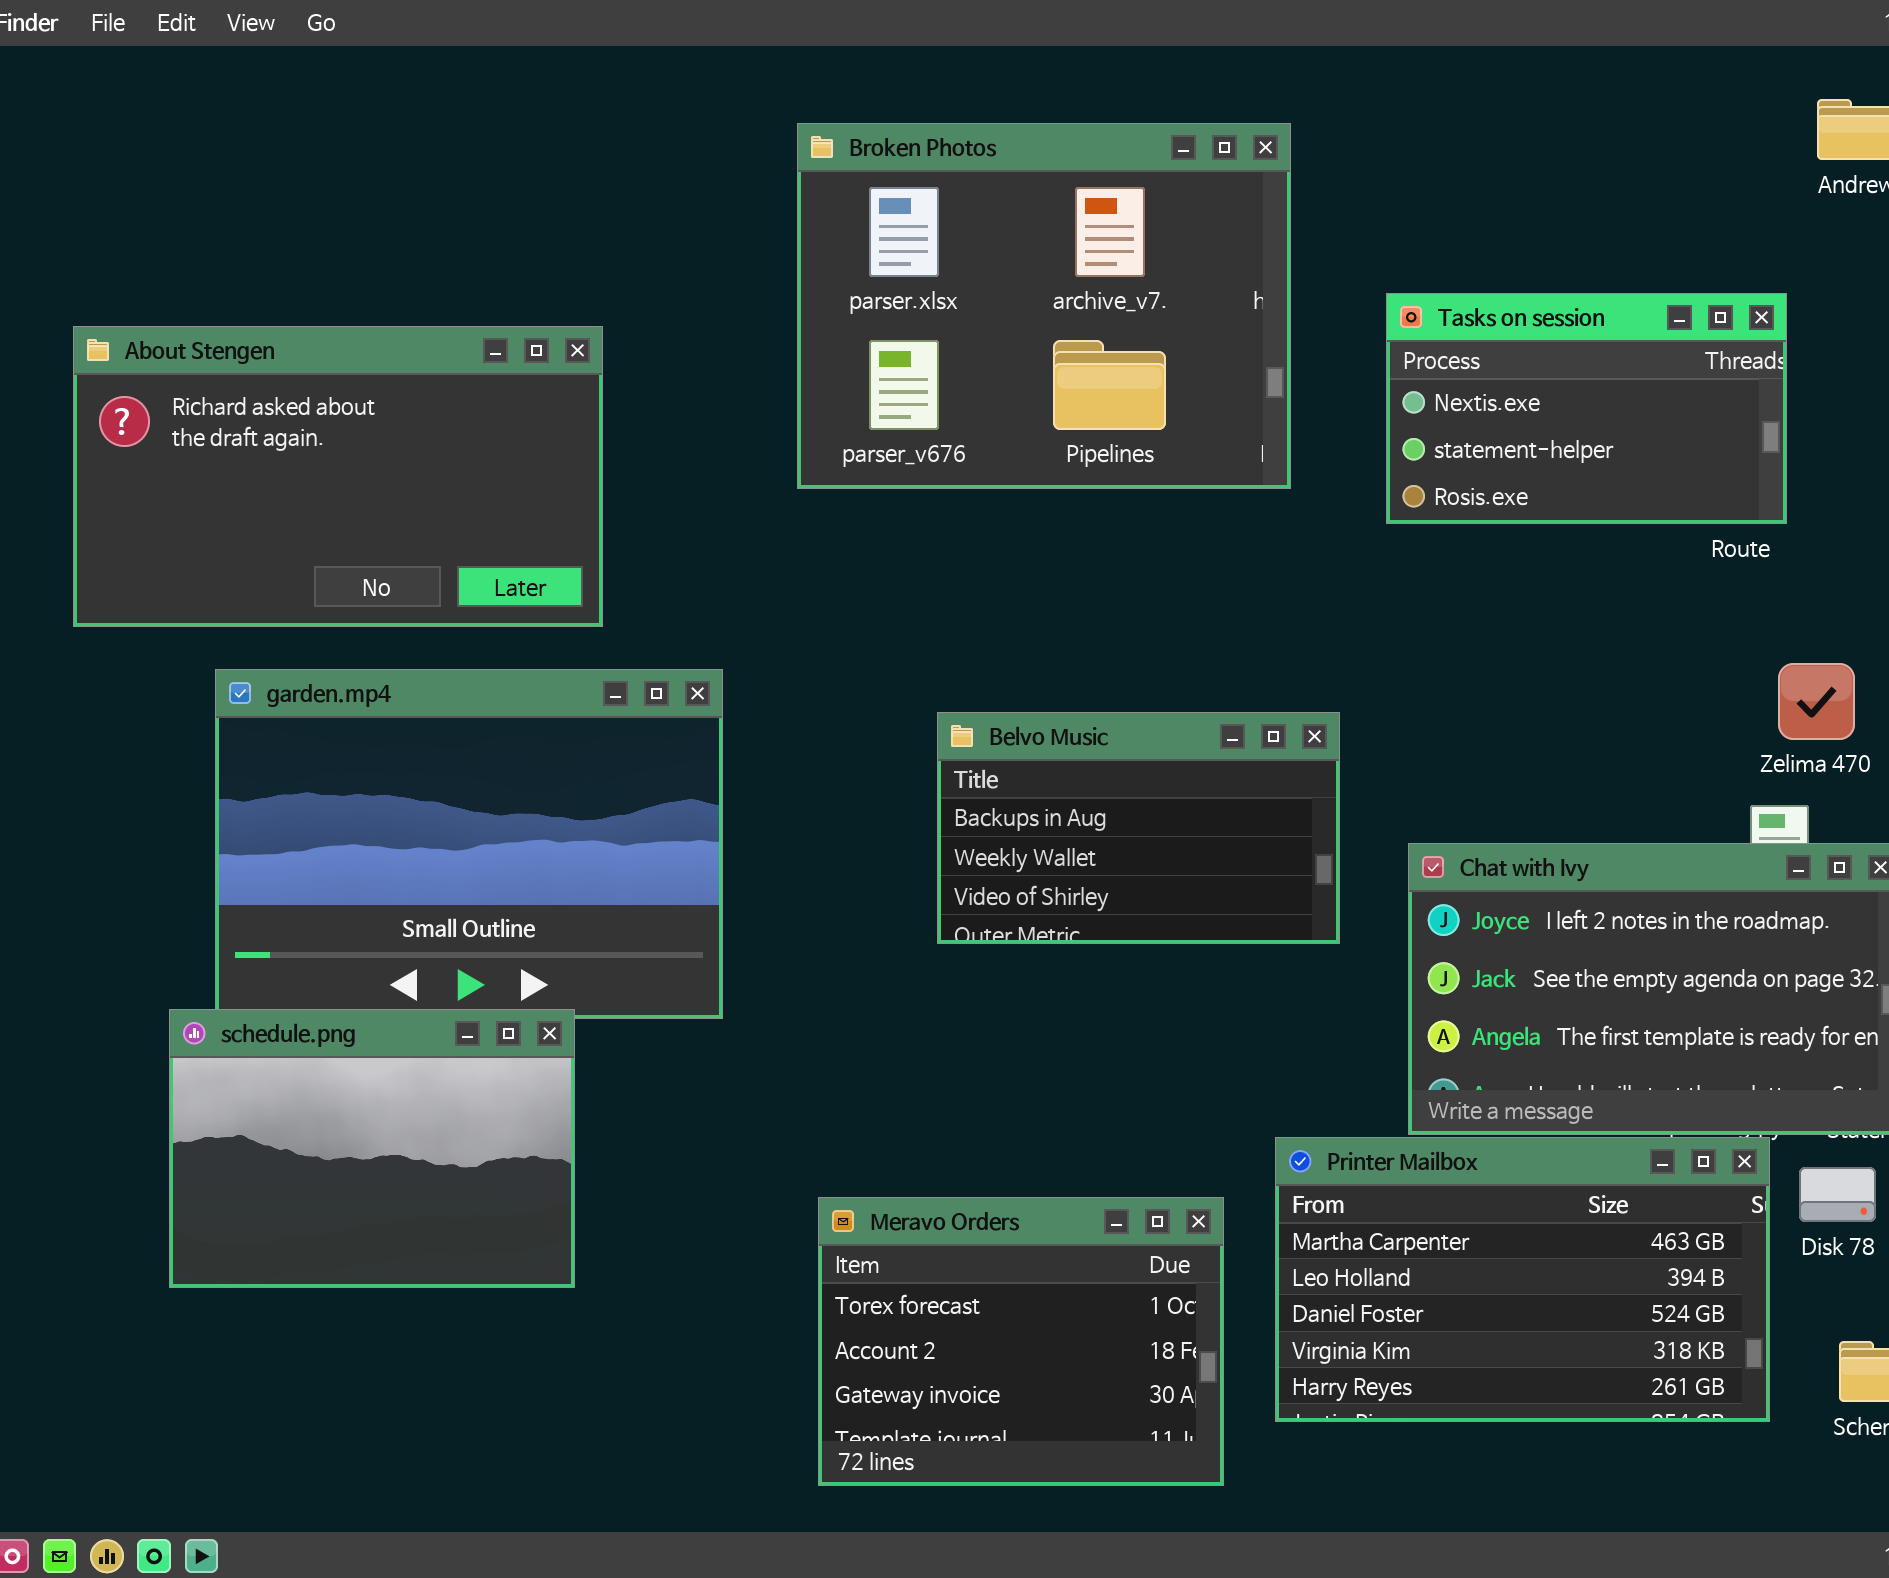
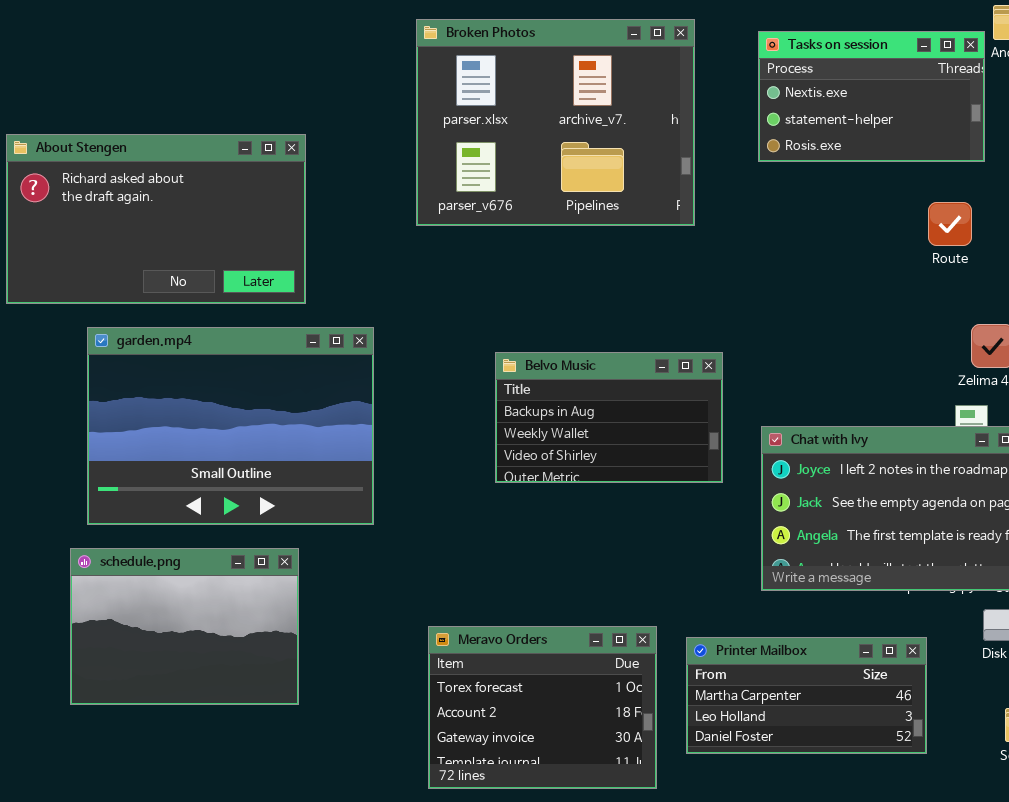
Tasks on session: [1386,293,1787,524] -> [758,31,985,162], moved
schedule.png: [169,1009,575,1288] -> [70,548,299,705], moved
Printer Mailbox: [1275,1137,1770,1422] -> [686,637,927,754], resized

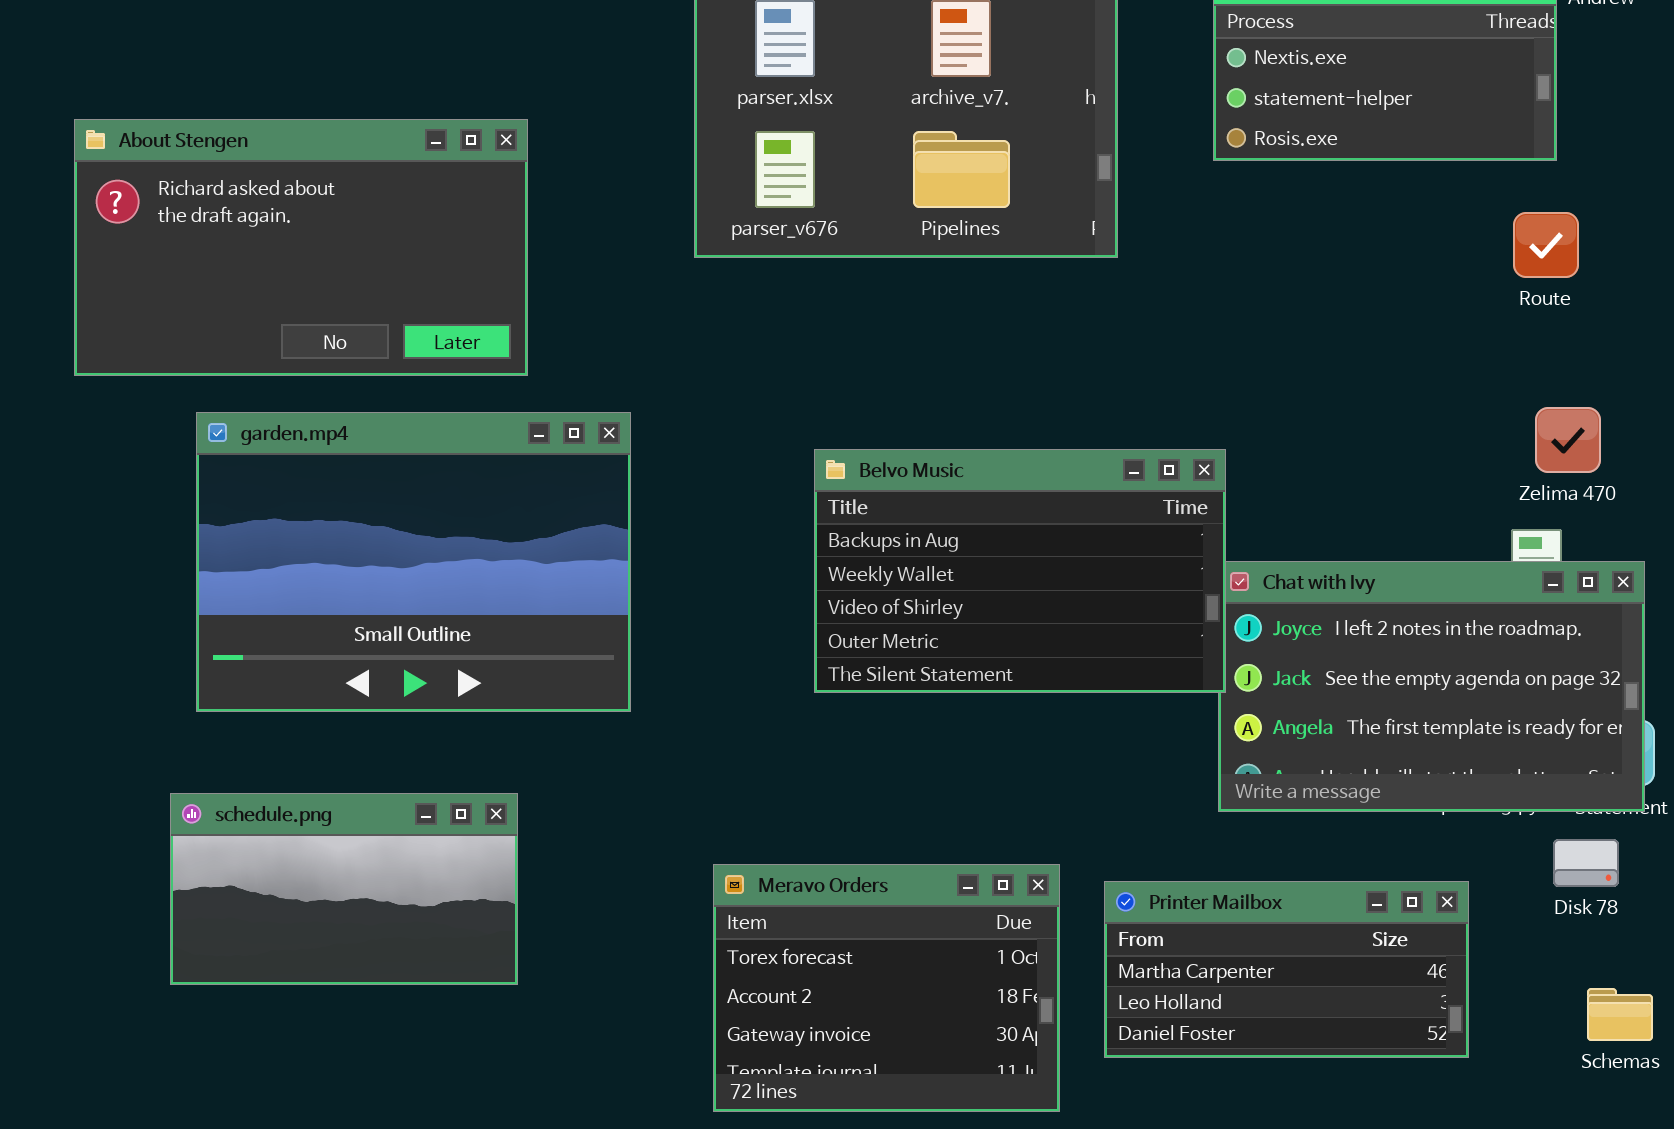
Route: [928,202,972,246] -> [1513,212,1579,278], moved
Belvo Music: [495,352,723,483] -> [814,449,1226,693], resized
schedule.png: [70,548,299,705] -> [170,793,518,985], resized

